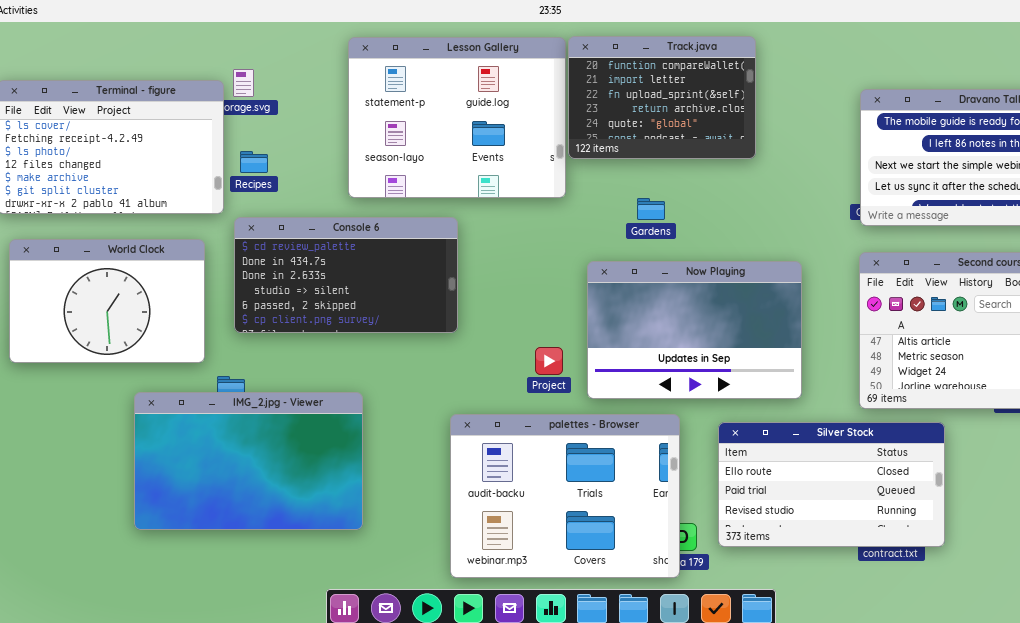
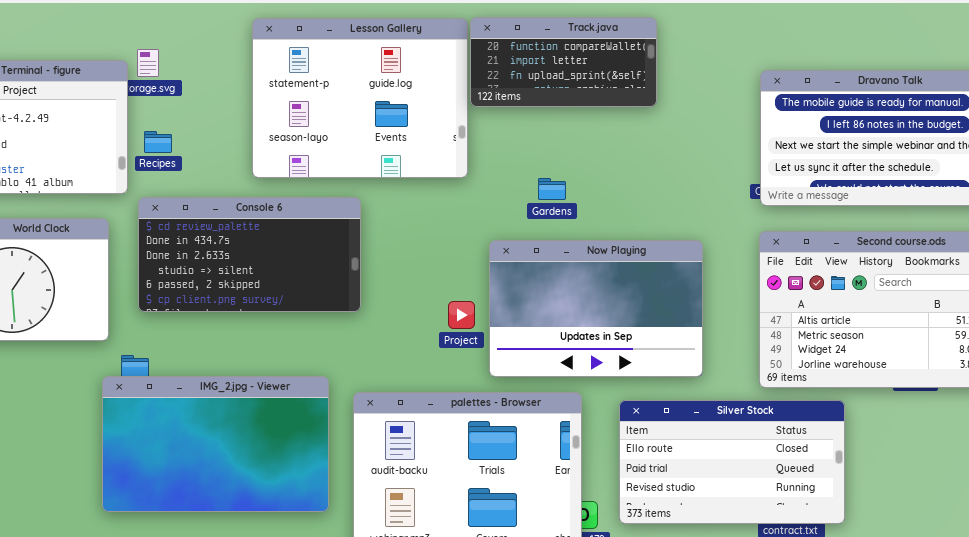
Track.java: [568,36,756,159] -> [470,17,657,107], resized
Project: [535,347,563,375] -> [448,301,475,329], moved
IMG_2.jpg - Viewer: [134,392,363,530] -> [102,376,329,512], moved

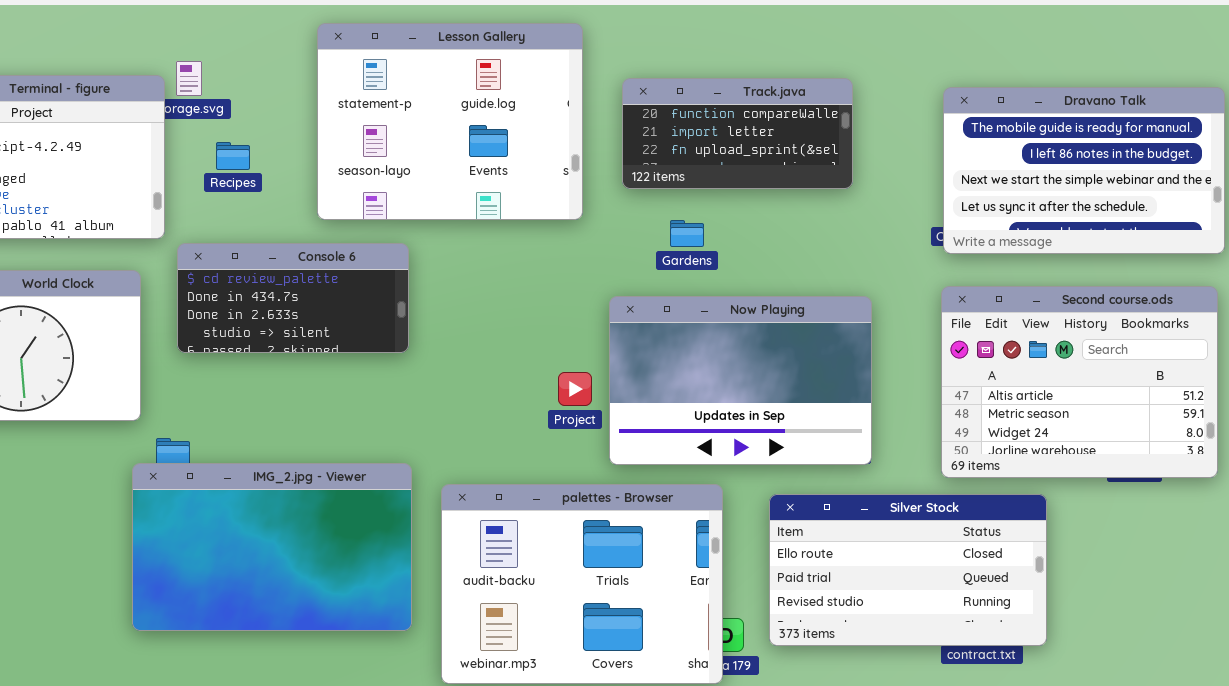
Track.java: [470,17,657,107] -> [622,78,853,189], moved
Recipes: [144,131,172,153] -> [216,142,250,170], moved
Console 6: [138,197,361,312] -> [177,243,409,353], resized

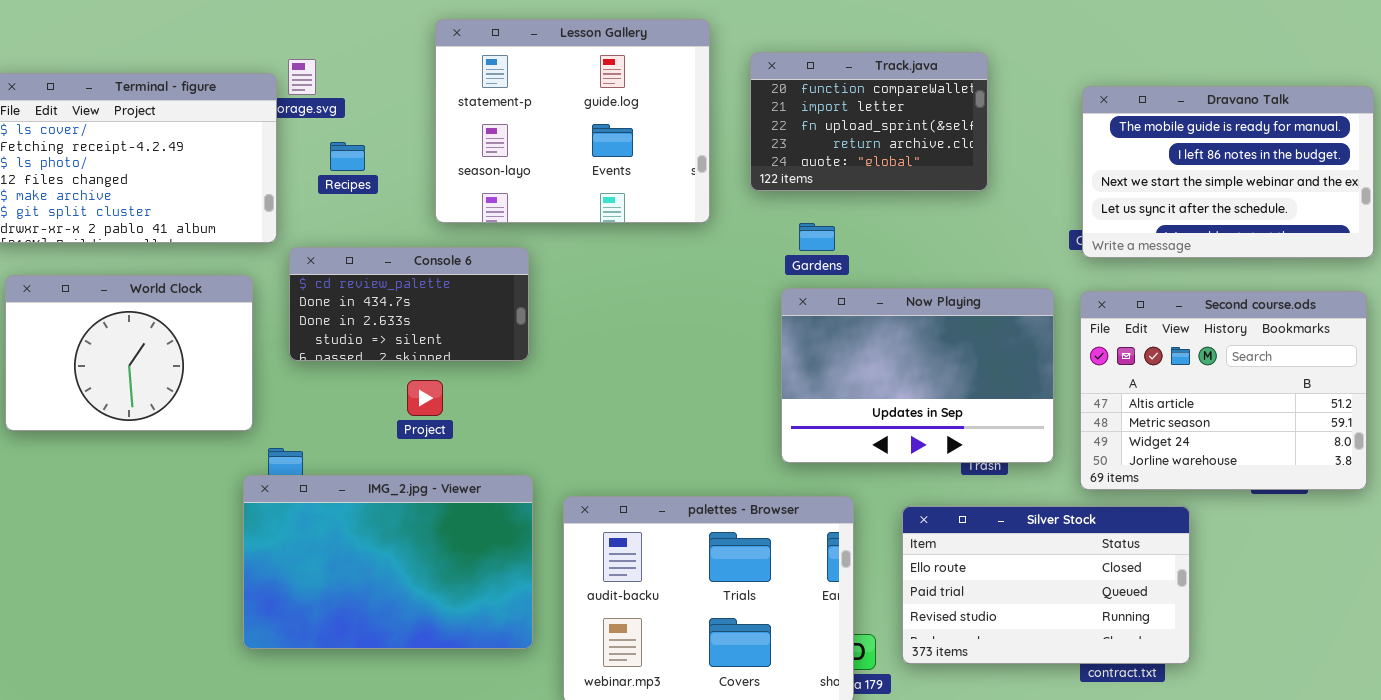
Track.java: [622,78,853,189] -> [750,52,988,191], resized
Now Playing: [609,296,872,465] -> [781,288,1054,463], moved
Project: [558,372,592,406] -> [407,380,443,416], moved

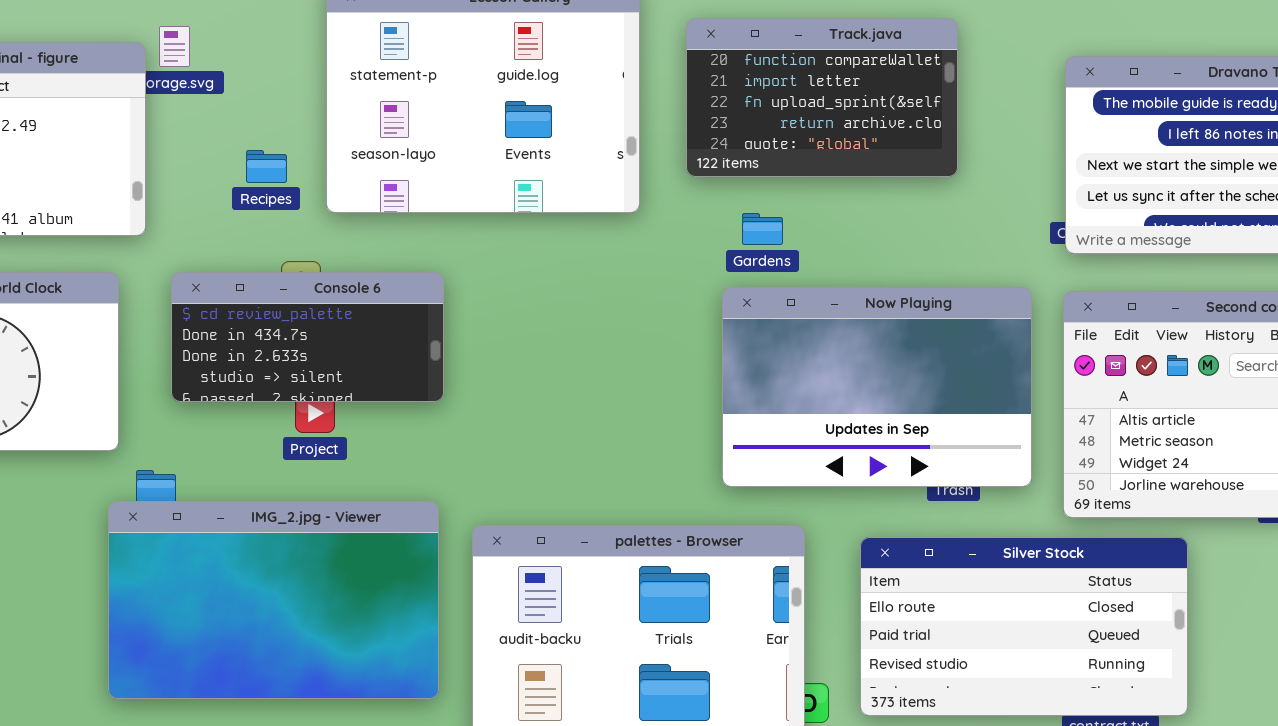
Recipes: [330,142,365,171] -> [246,150,287,183], moved
Console 6: [289,247,529,361] -> [171,272,444,402], moved

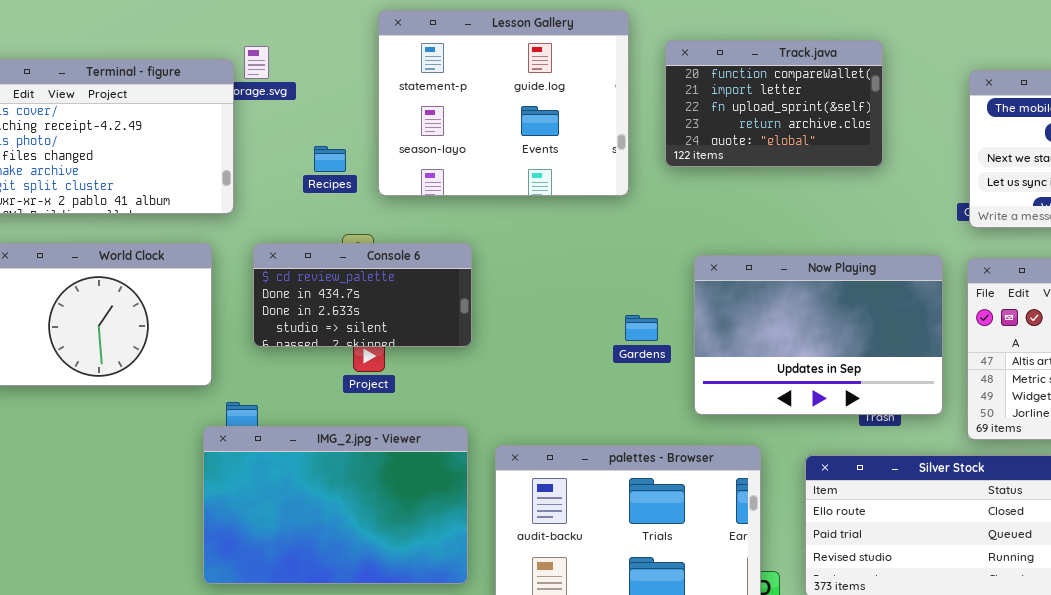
Gardens: [742,213,783,245] -> [625,315,658,341], moved

